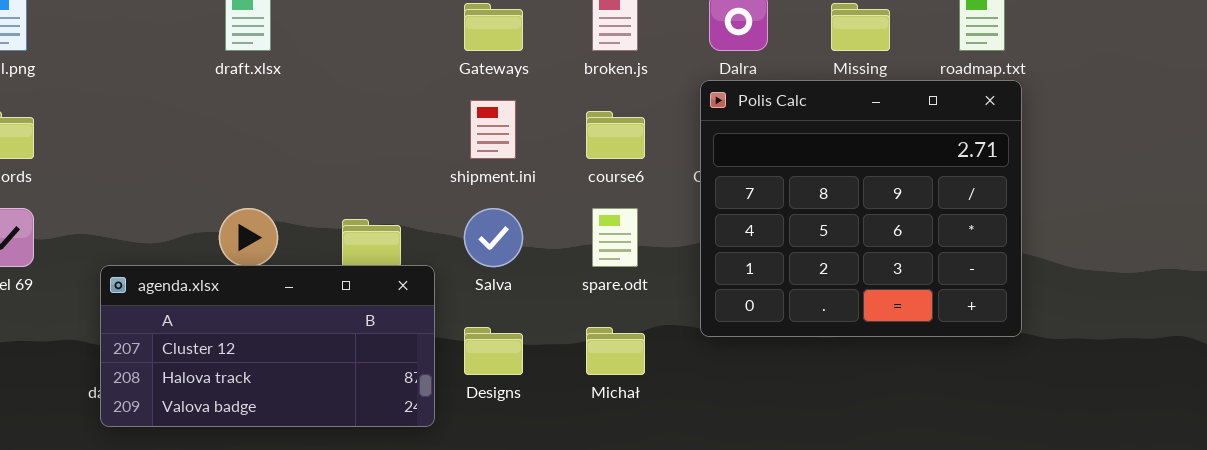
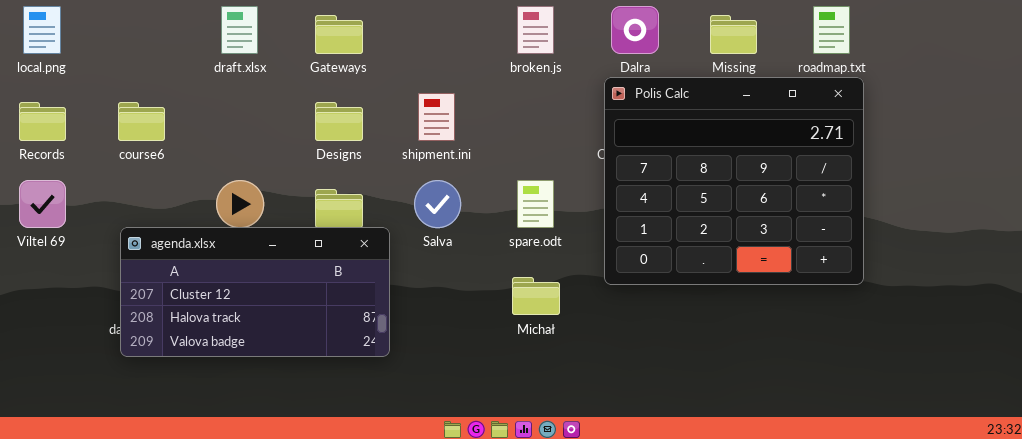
Gateways: [464,3,523,51] -> [315,15,363,54], moved
course6: [586,111,645,159] -> [118,102,165,141], moved
Designs: [464,327,523,375] -> [315,102,363,141], moved

